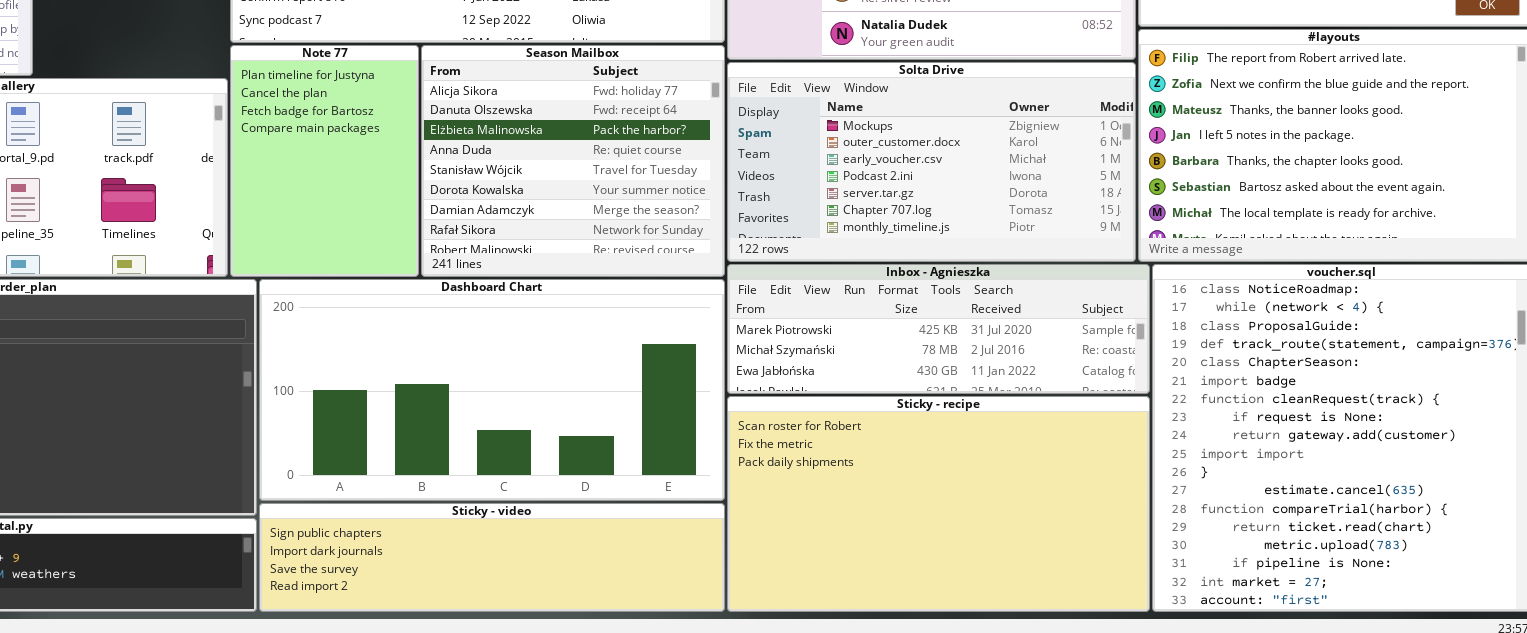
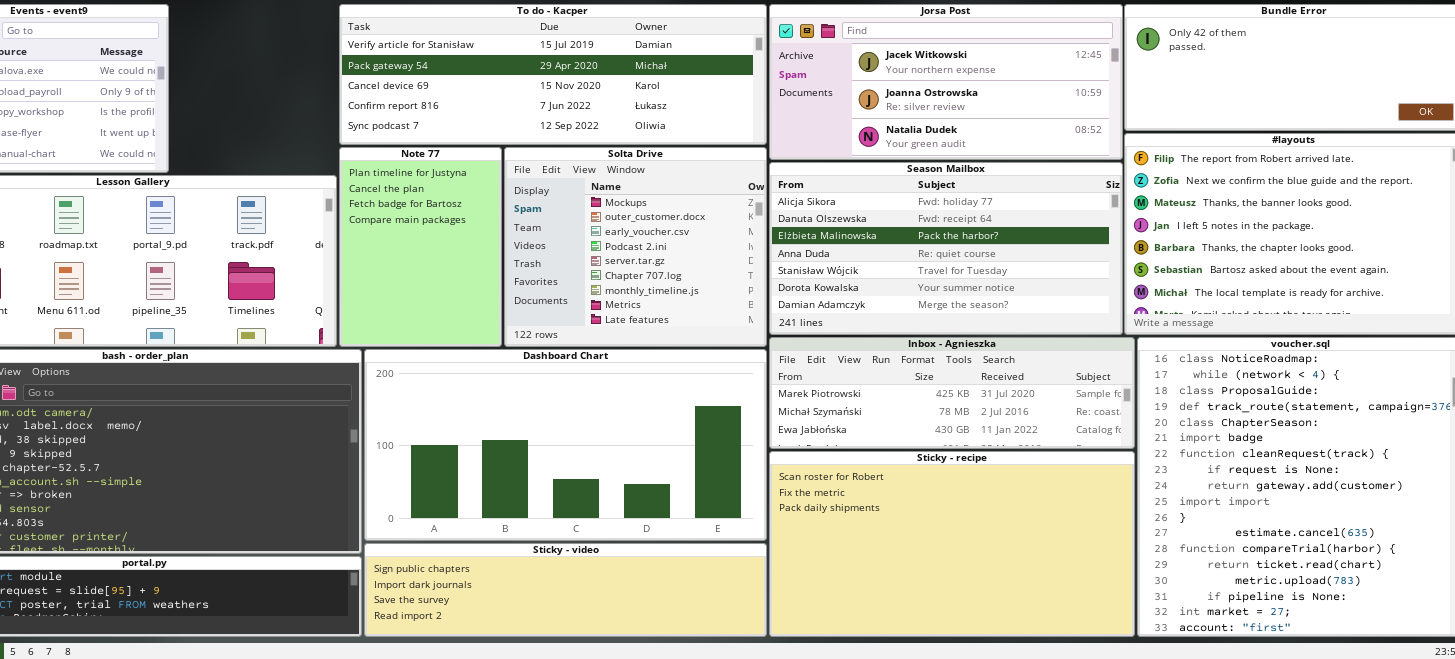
Season Mailbox: [421,45,725,277] -> [769,162,1123,335], moved, resized
Solta Drive: [727,62,1136,262] -> [504,147,767,347], moved, resized

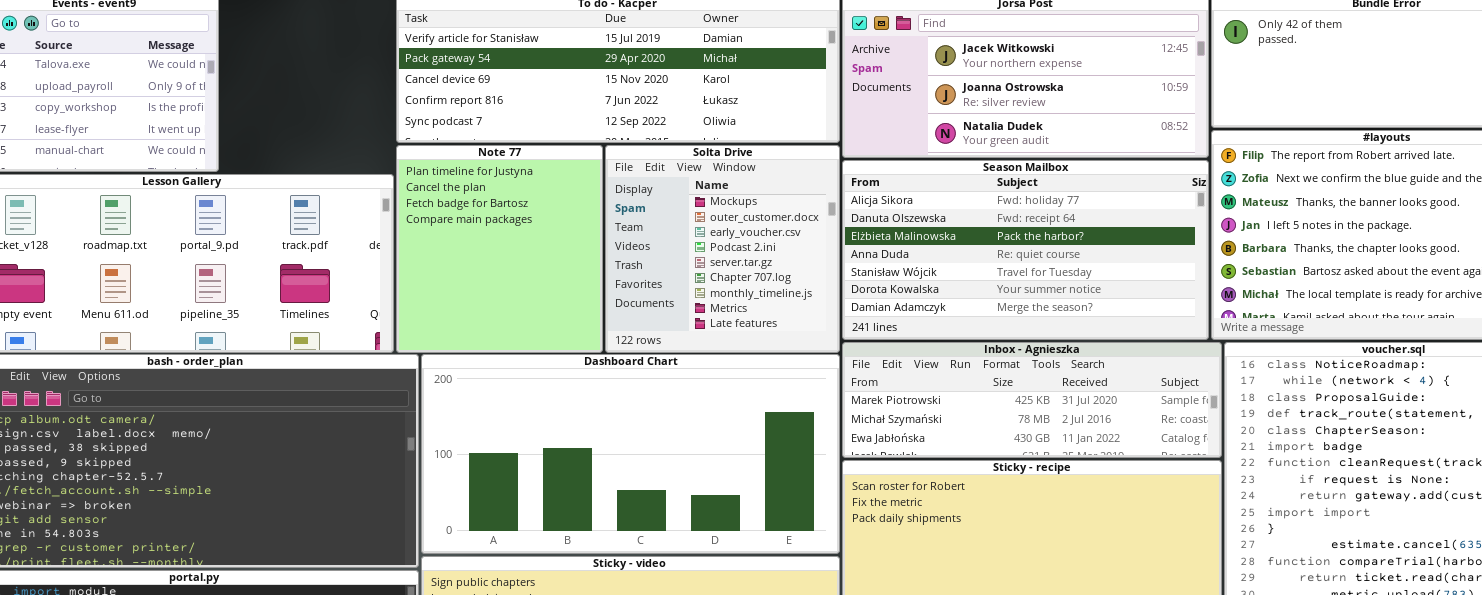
Note 77: [339,147,502,347] -> [396,145,603,353], resized
Solta Drive: [504,147,767,347] -> [605,145,840,353], resized

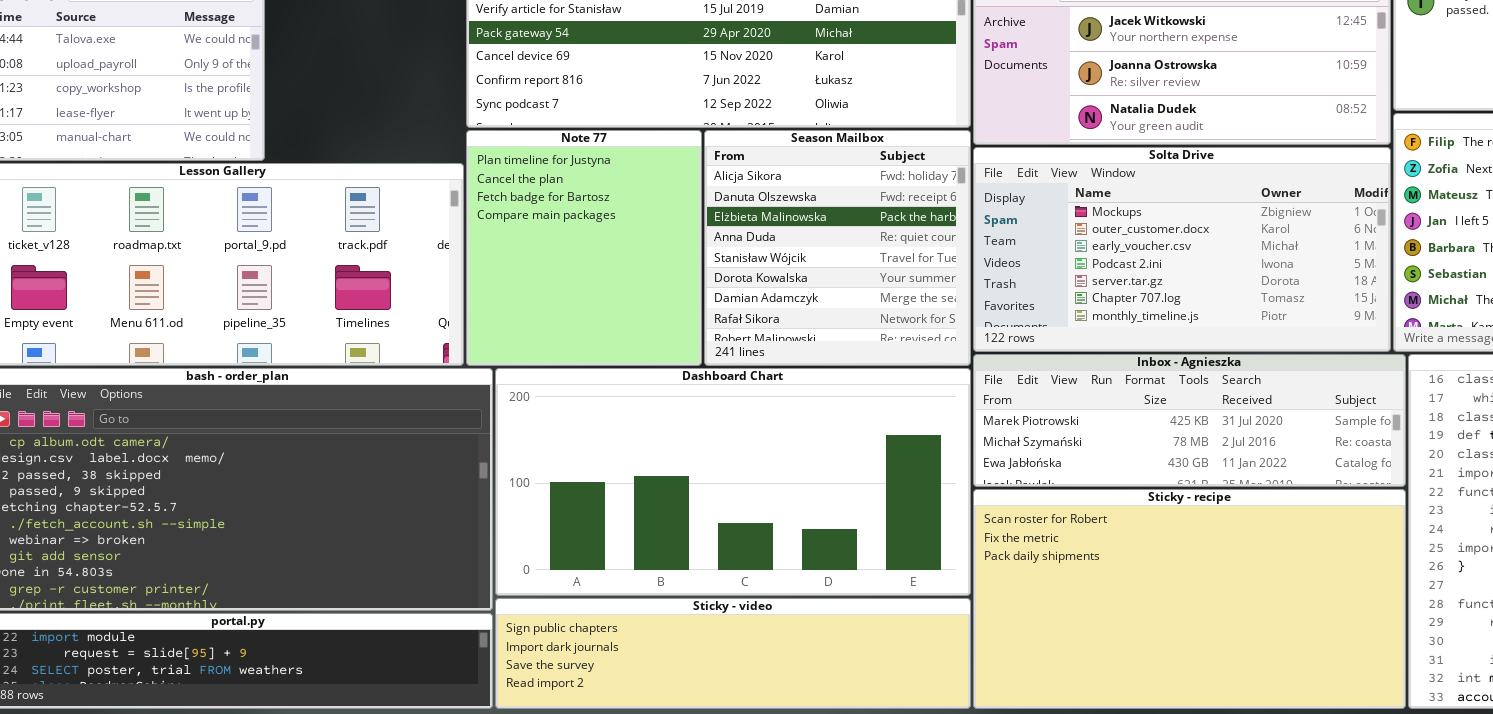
Solta Drive: [605,145,840,353] -> [973,147,1391,352], moved, resized
Season Mailbox: [842,160,1209,340] -> [704,130,971,366], moved, resized

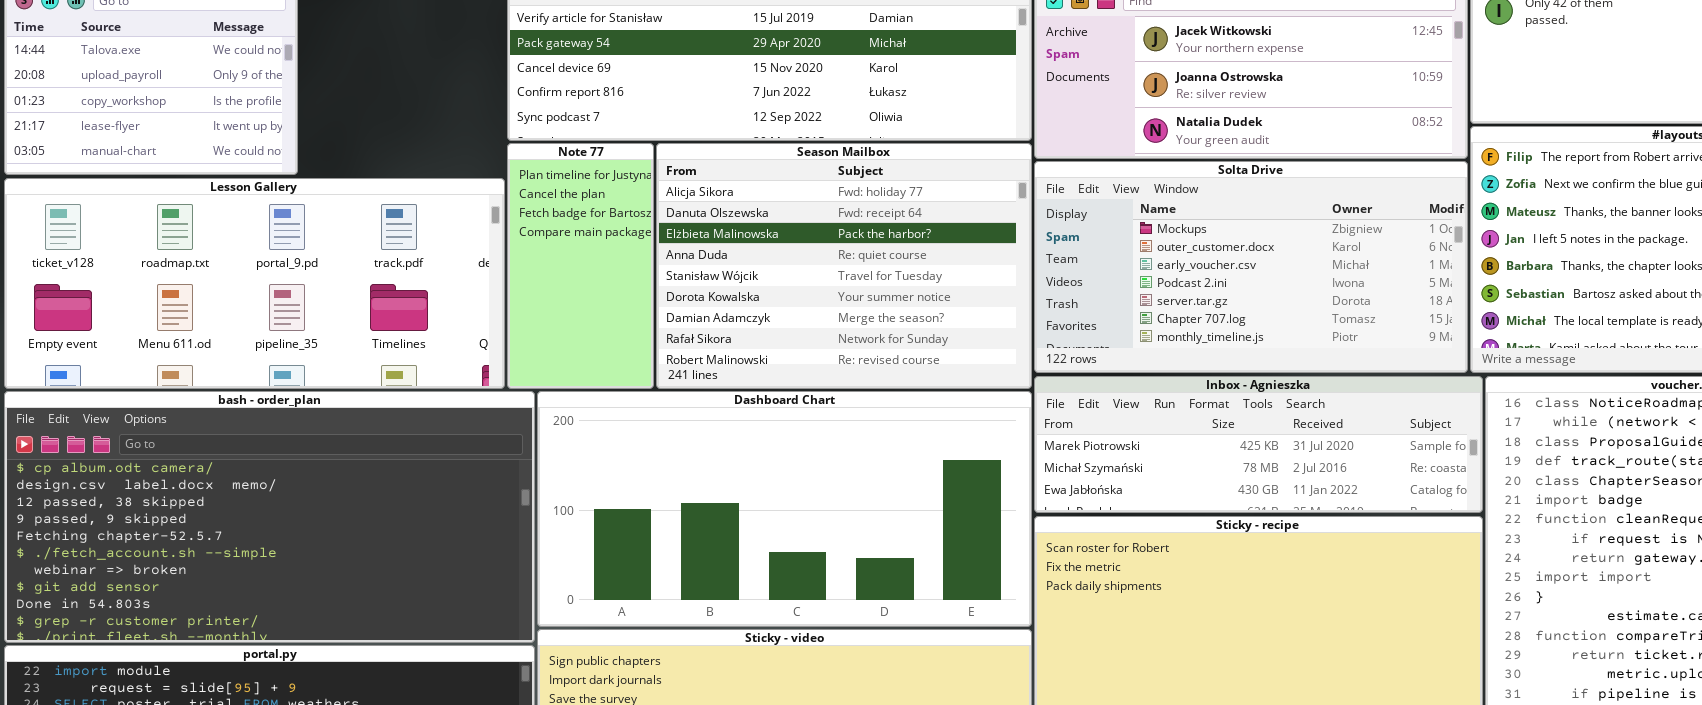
Note 77: [466,130,702,366] -> [507,143,654,389], resized
Season Mailbox: [704,130,971,366] -> [656,143,1032,389], resized

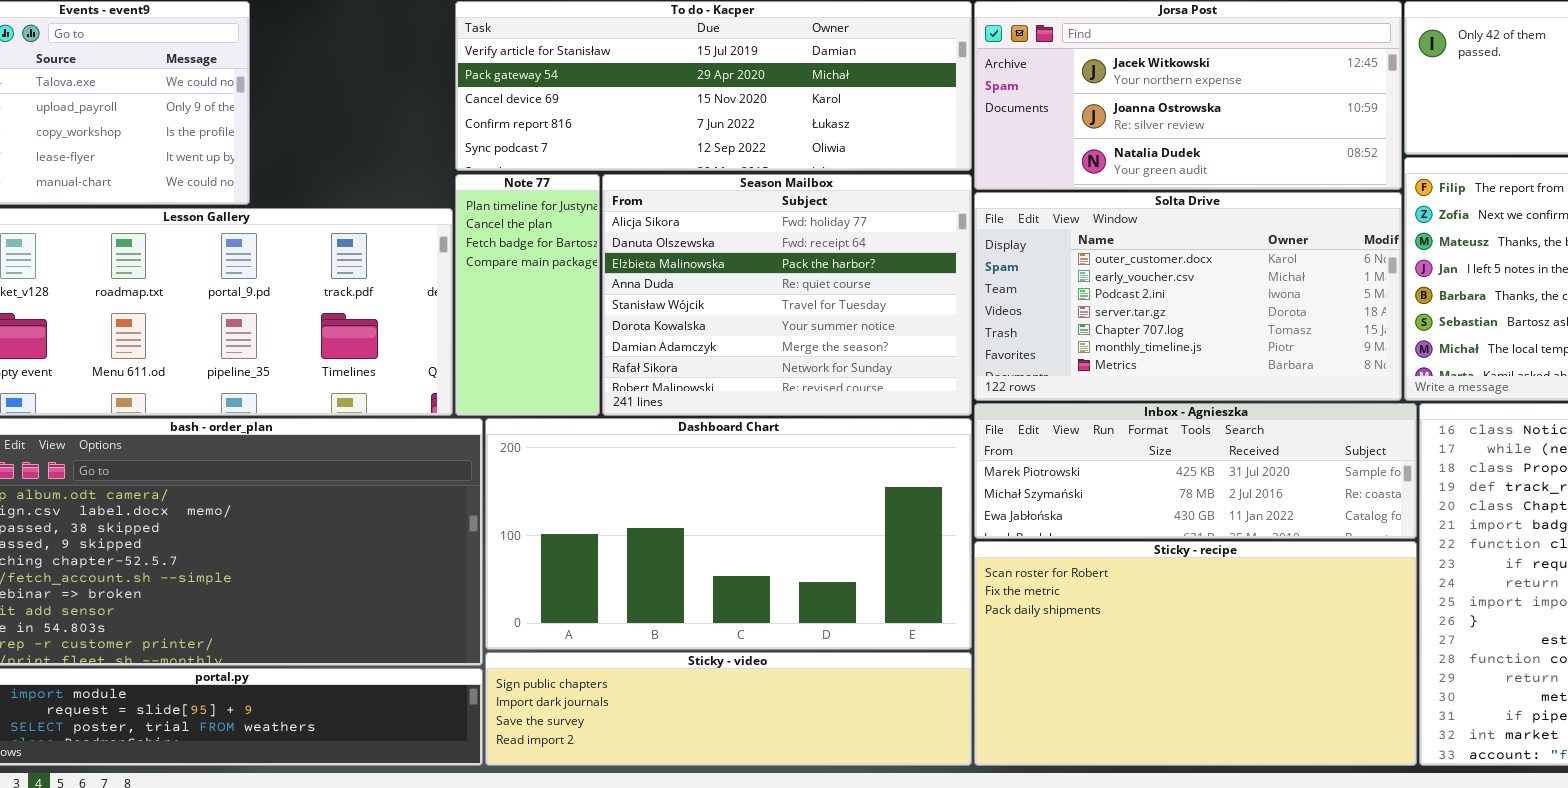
Solta Drive: [1034,161,1468,373] -> [974,192,1402,401], scrolled down 1 row

